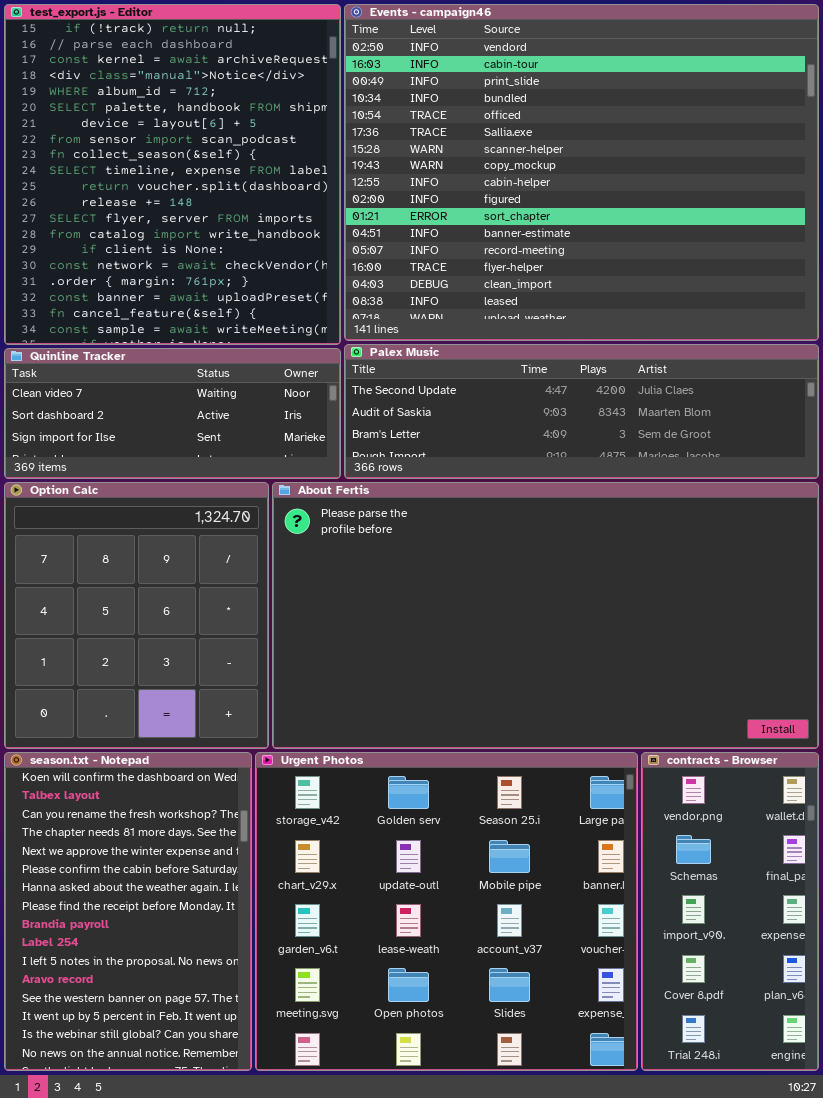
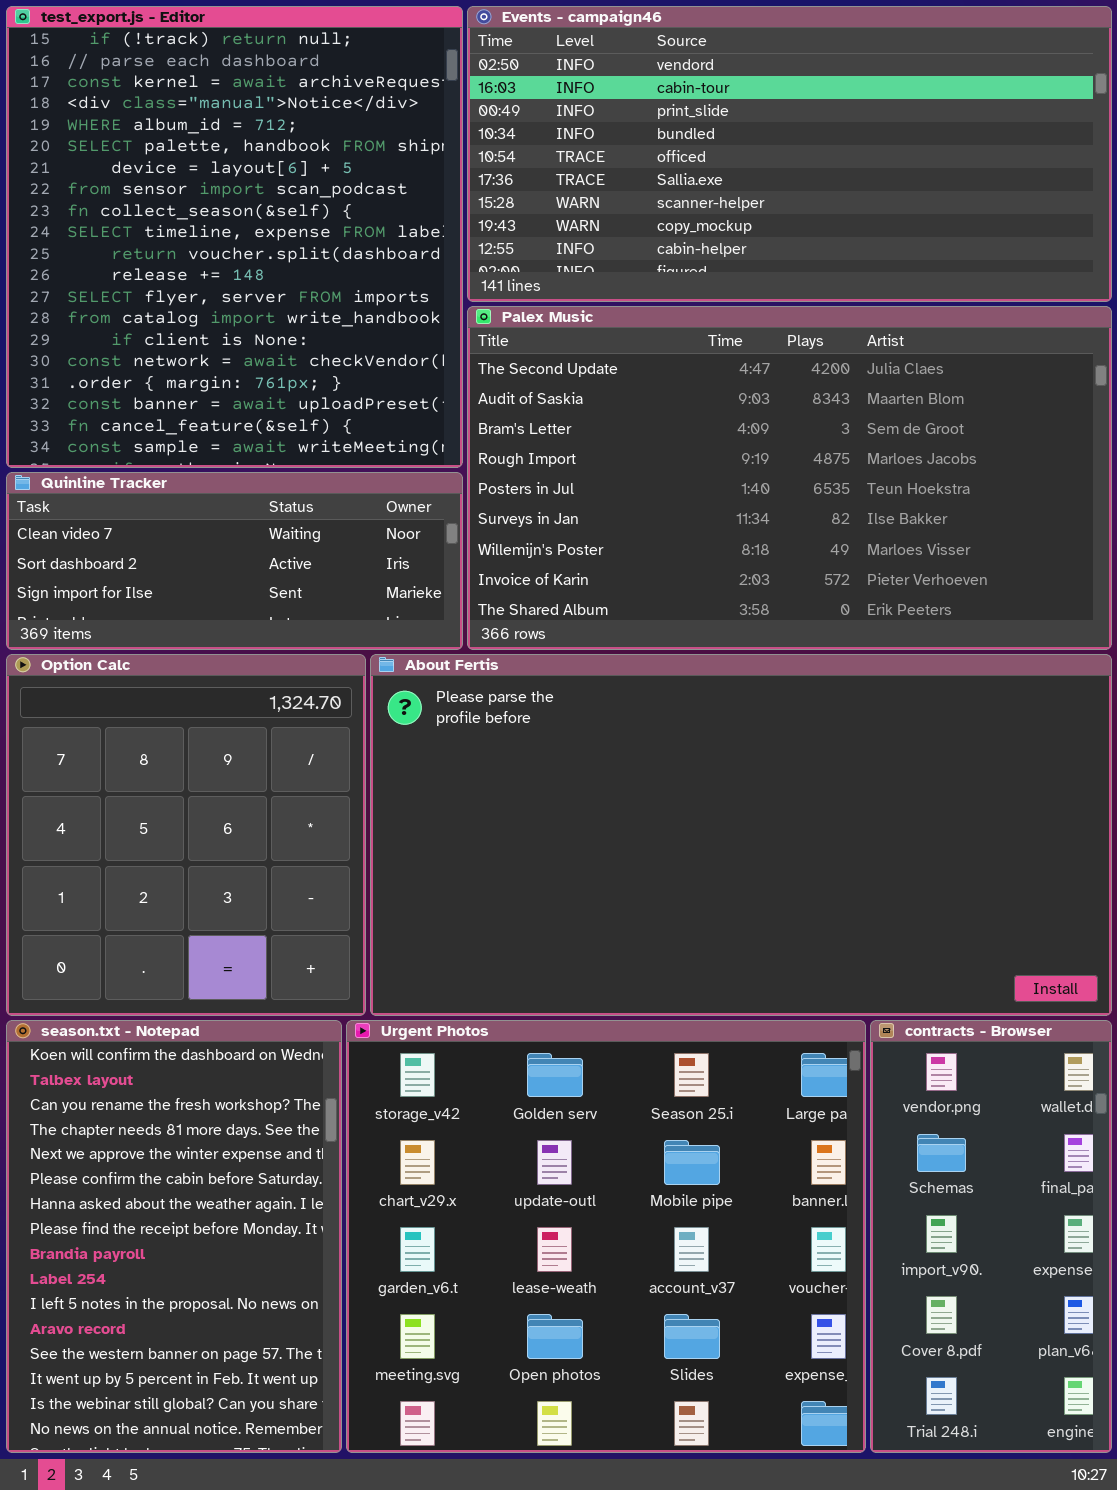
Events - campaign46: [344,4,819,341] -> [467,6,1112,302], resized
Palex Music: [344,344,819,479] -> [467,306,1112,650], resized

